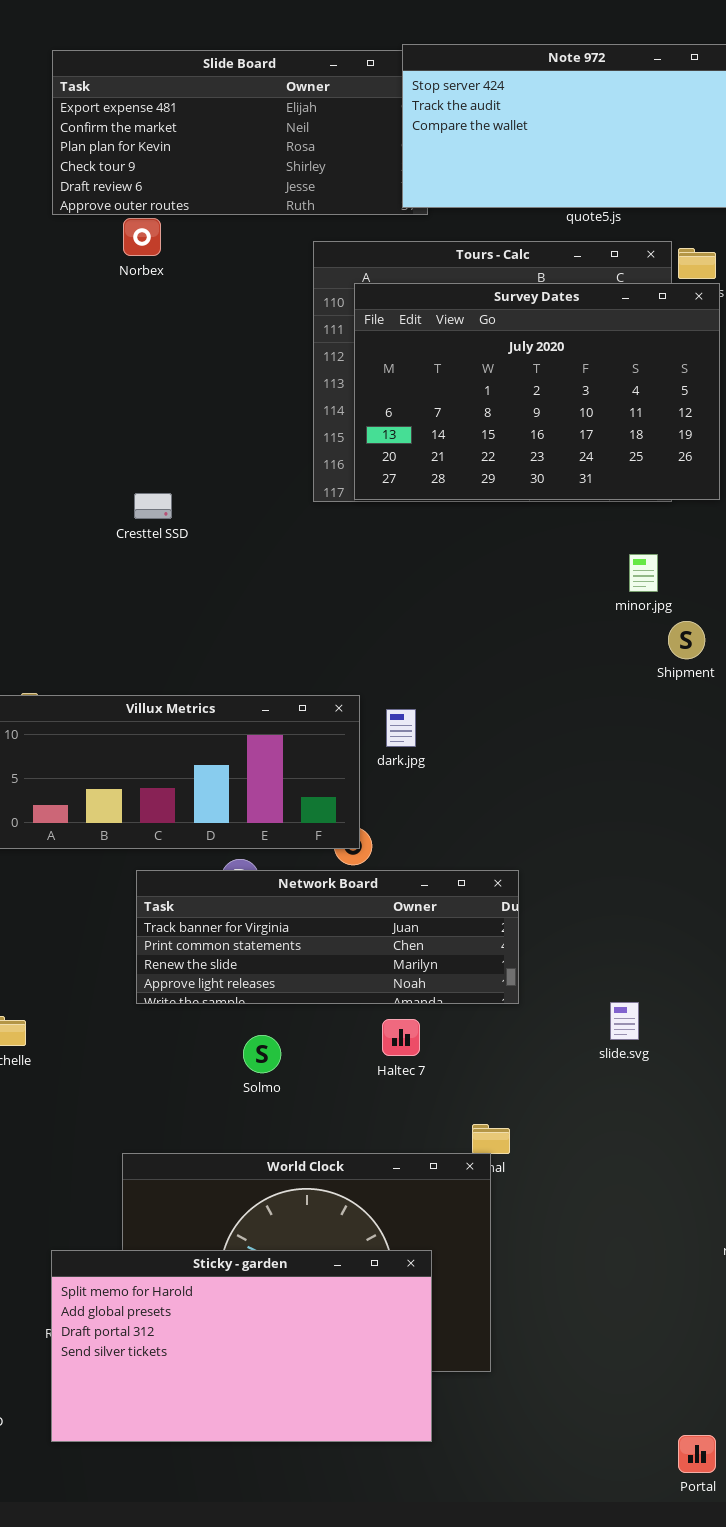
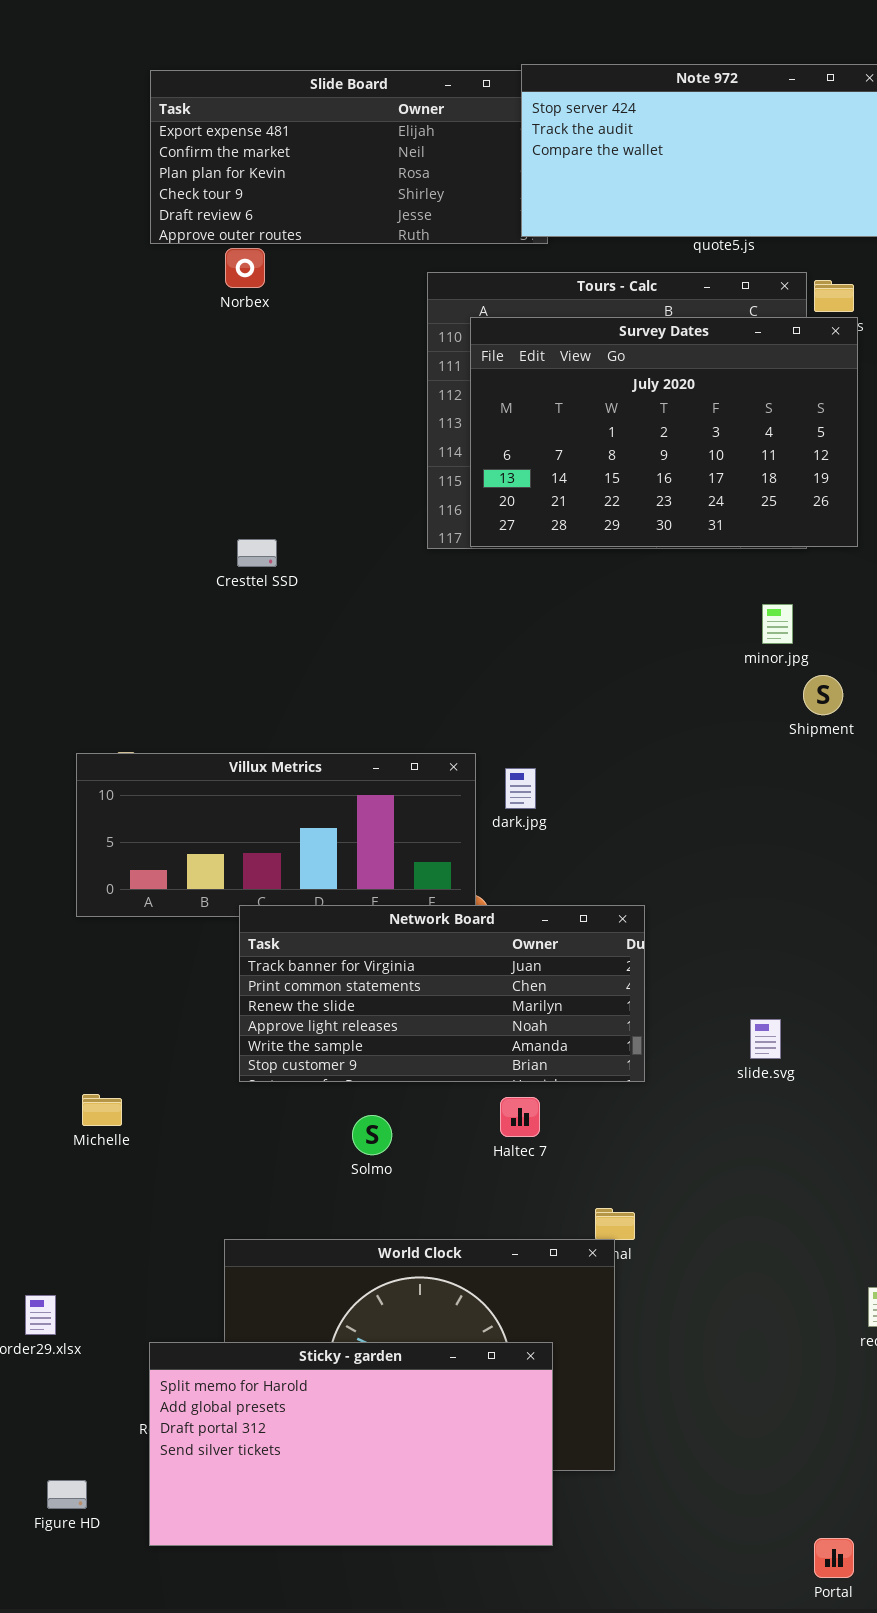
Network Board: [136,870,519,1004] -> [239,905,645,1082], resized
slide.svg: [610,1002,639,1040] -> [750,1019,781,1059], moved

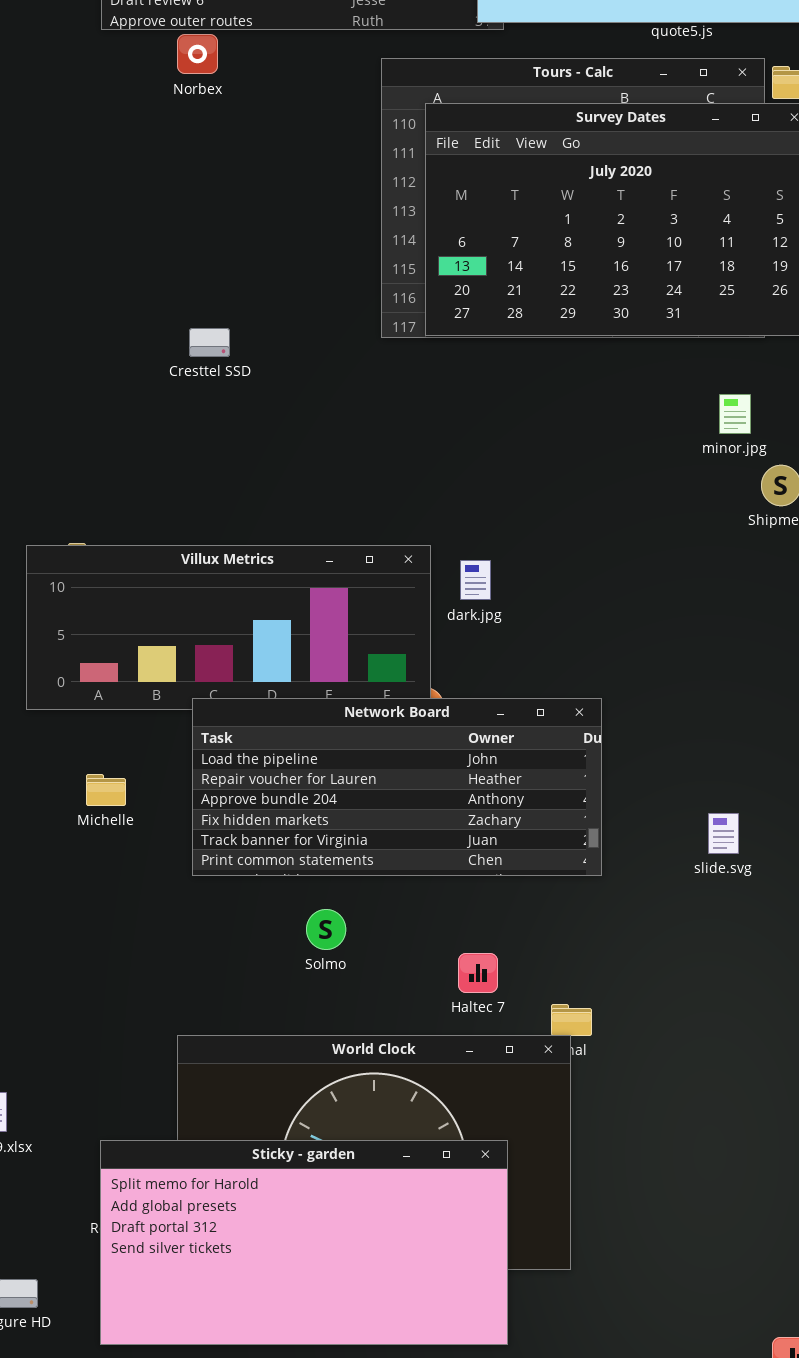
Network Board: [239,905,645,1082] -> [192,698,602,876], scrolled up 4 rows
Michelle: [82,1094,122,1126] -> [86,774,126,806], moved
Haltec 7: [500,1097,540,1137] -> [458,953,498,993], moved

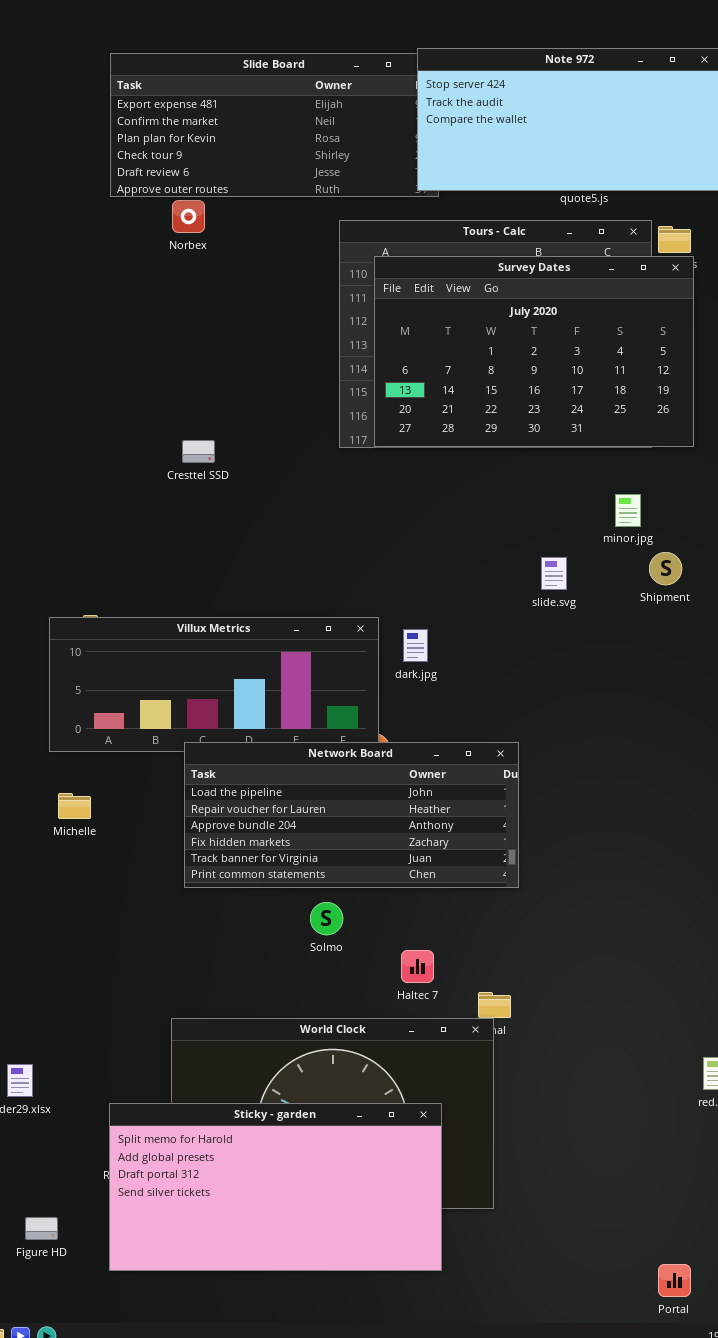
Michelle: [86,774,126,806] -> [58,793,91,819], moved
slide.svg: [708,813,739,854] -> [541,557,567,590], moved
Solmo: [306,909,346,950] -> [310,902,343,935], moved

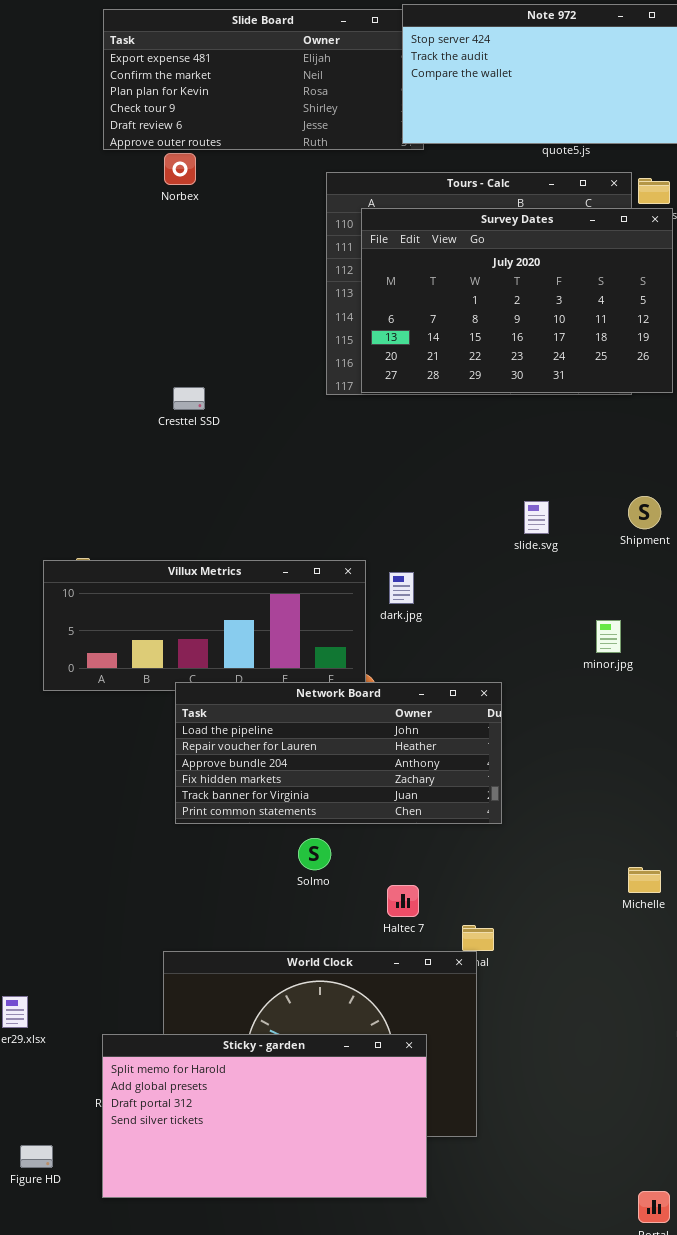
minor.jpg: [615,494,641,527] -> [596,620,621,653], moved
Michelle: [58,793,91,819] -> [628,867,661,893], moved

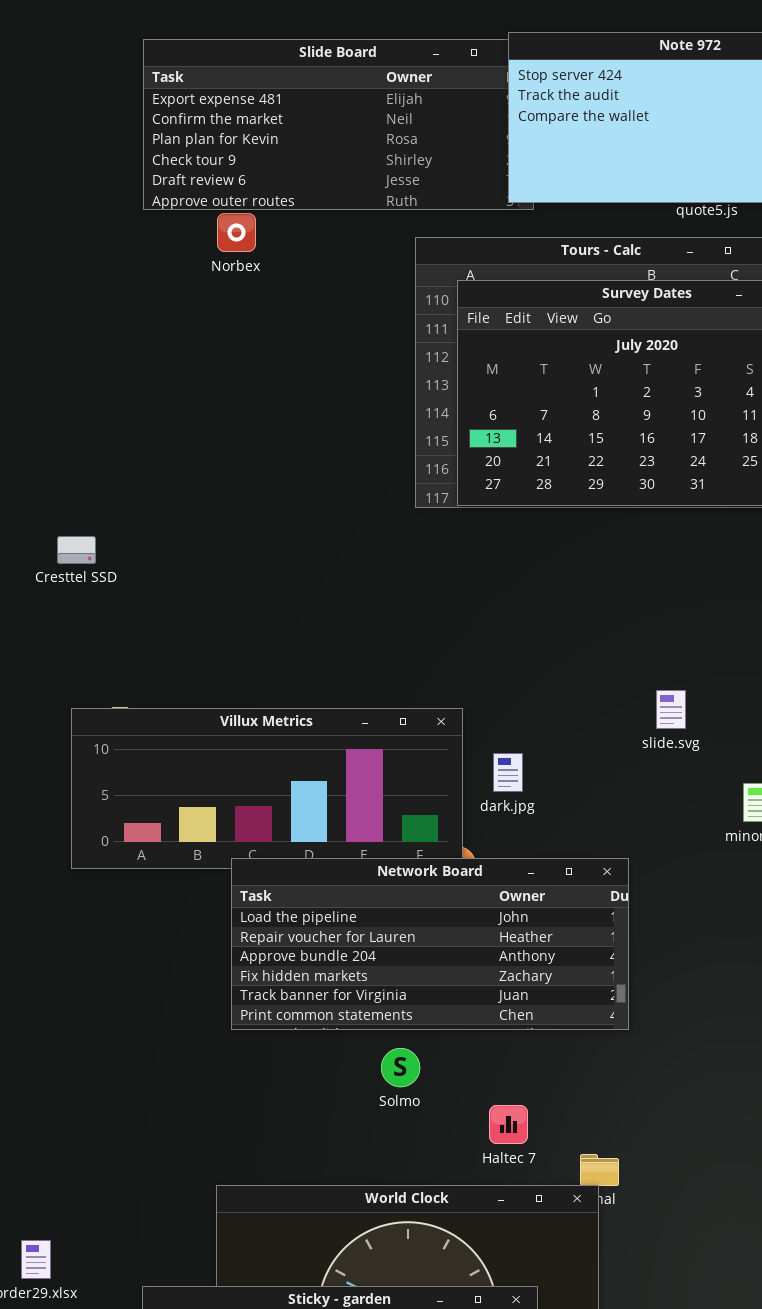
Cresttel SSD: [173,387,205,410] -> [57,536,96,564], moved
slide.svg: [524,501,549,534] -> [656,690,686,729], moved
dark.jpg: [389,572,414,604] -> [493,753,523,792], moved

